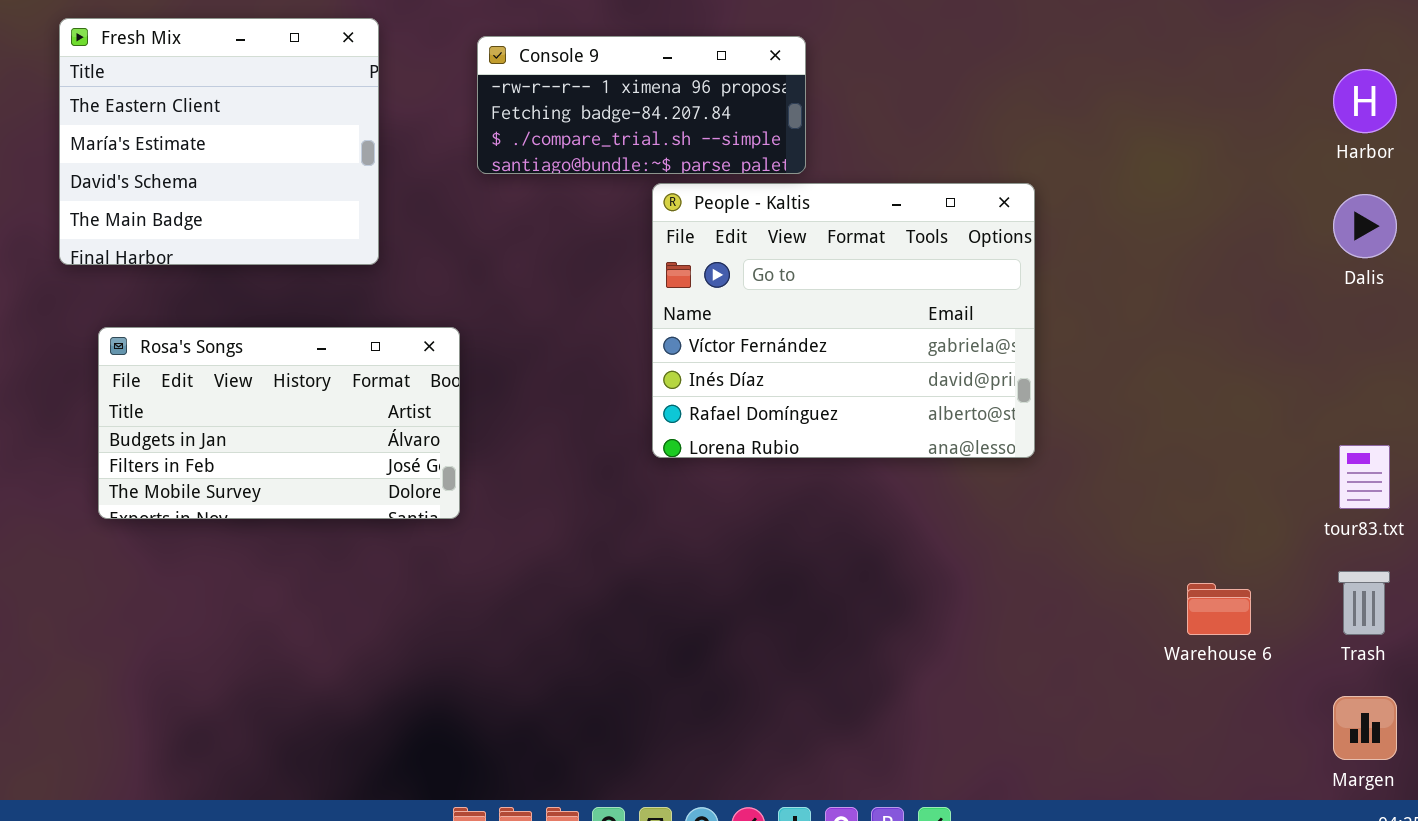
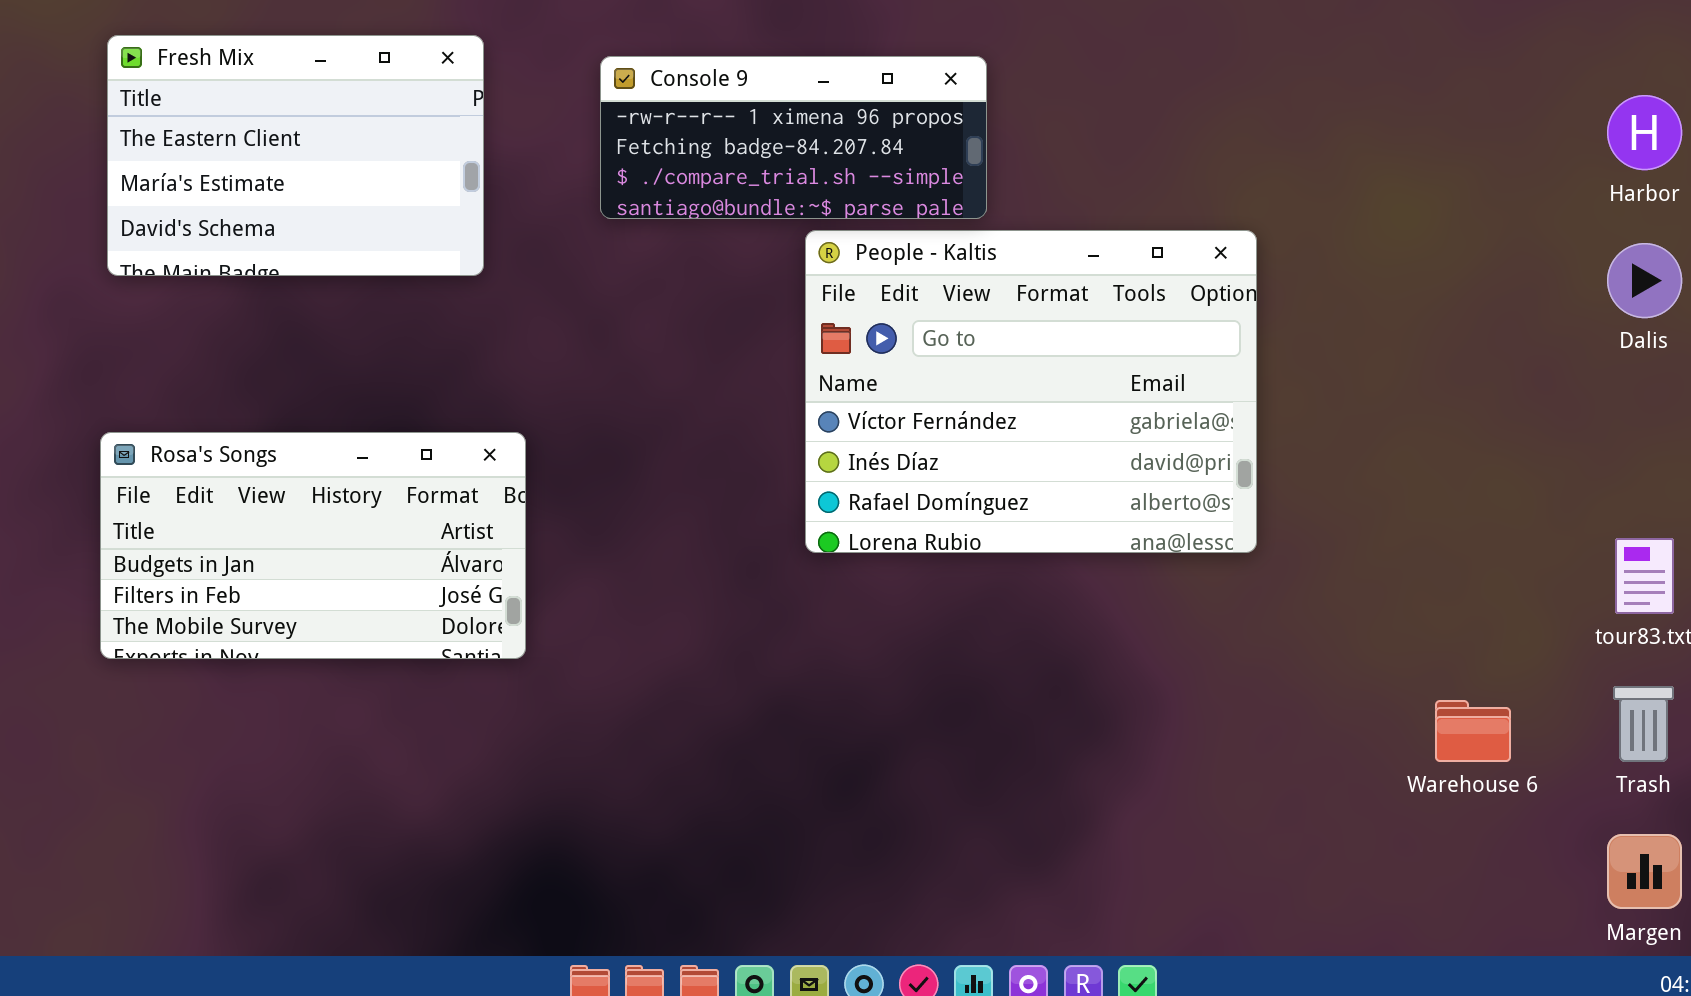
Fresh Mix: [59,18,379,265] -> [107,35,484,276], resized
Rosa's Songs: [98,327,460,519] -> [100,432,526,659], moved

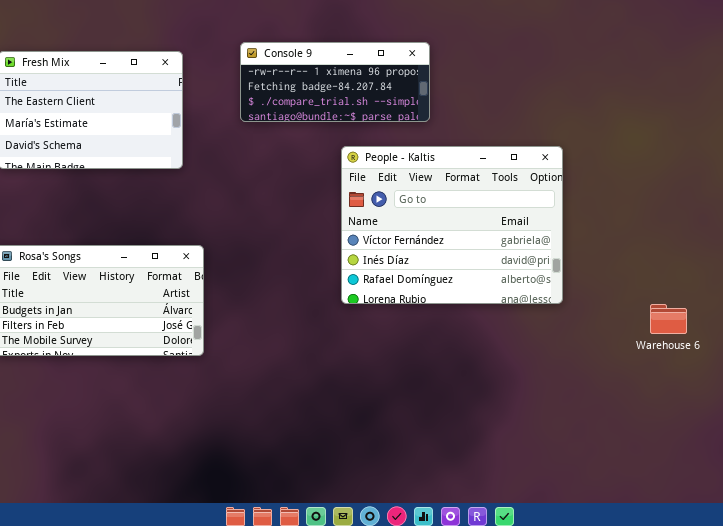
Console 9: [600,56,987,219] -> [240,42,430,122], moved
Warehouse 6: [1435,700,1511,762] -> [650,304,687,334], moved

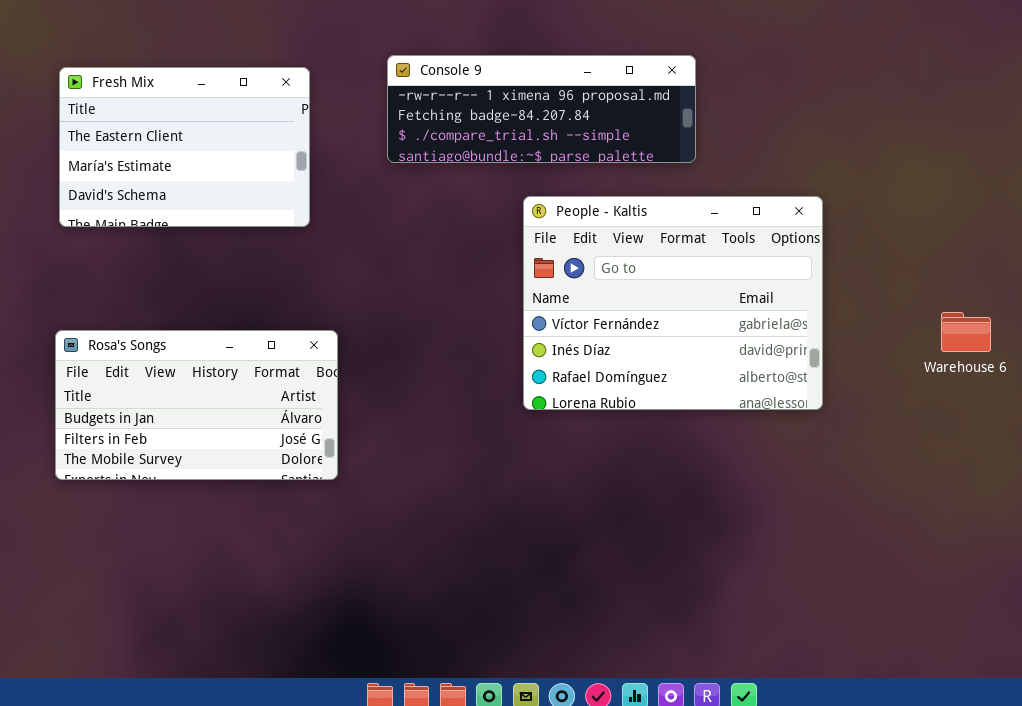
Console 9: [240,42,430,122] -> [387,55,696,163], resized
Warehouse 6: [650,304,687,334] -> [941,312,991,352], moved

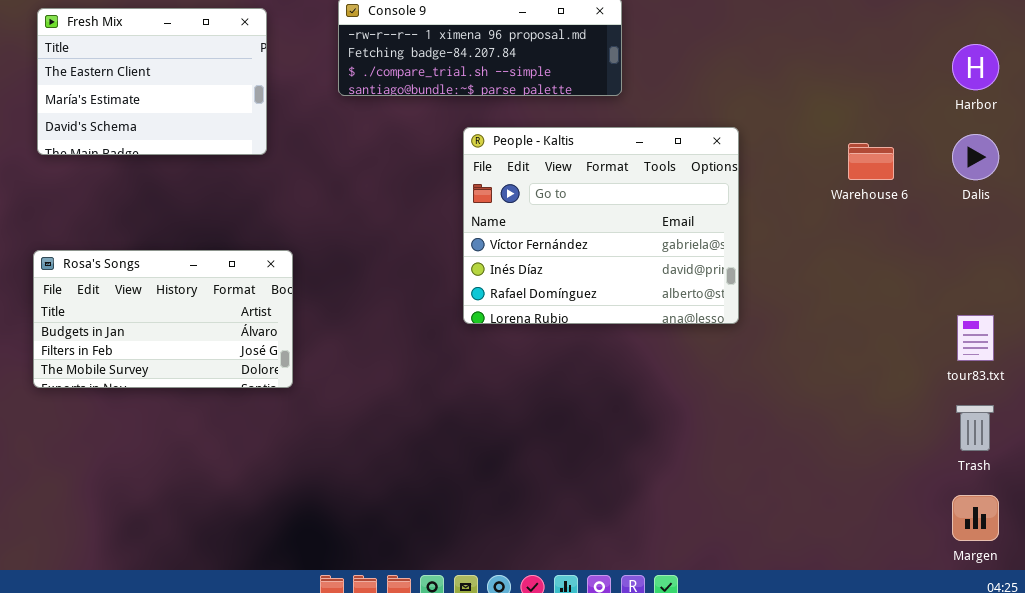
Warehouse 6: [941,312,991,352] -> [848,143,894,180], moved

